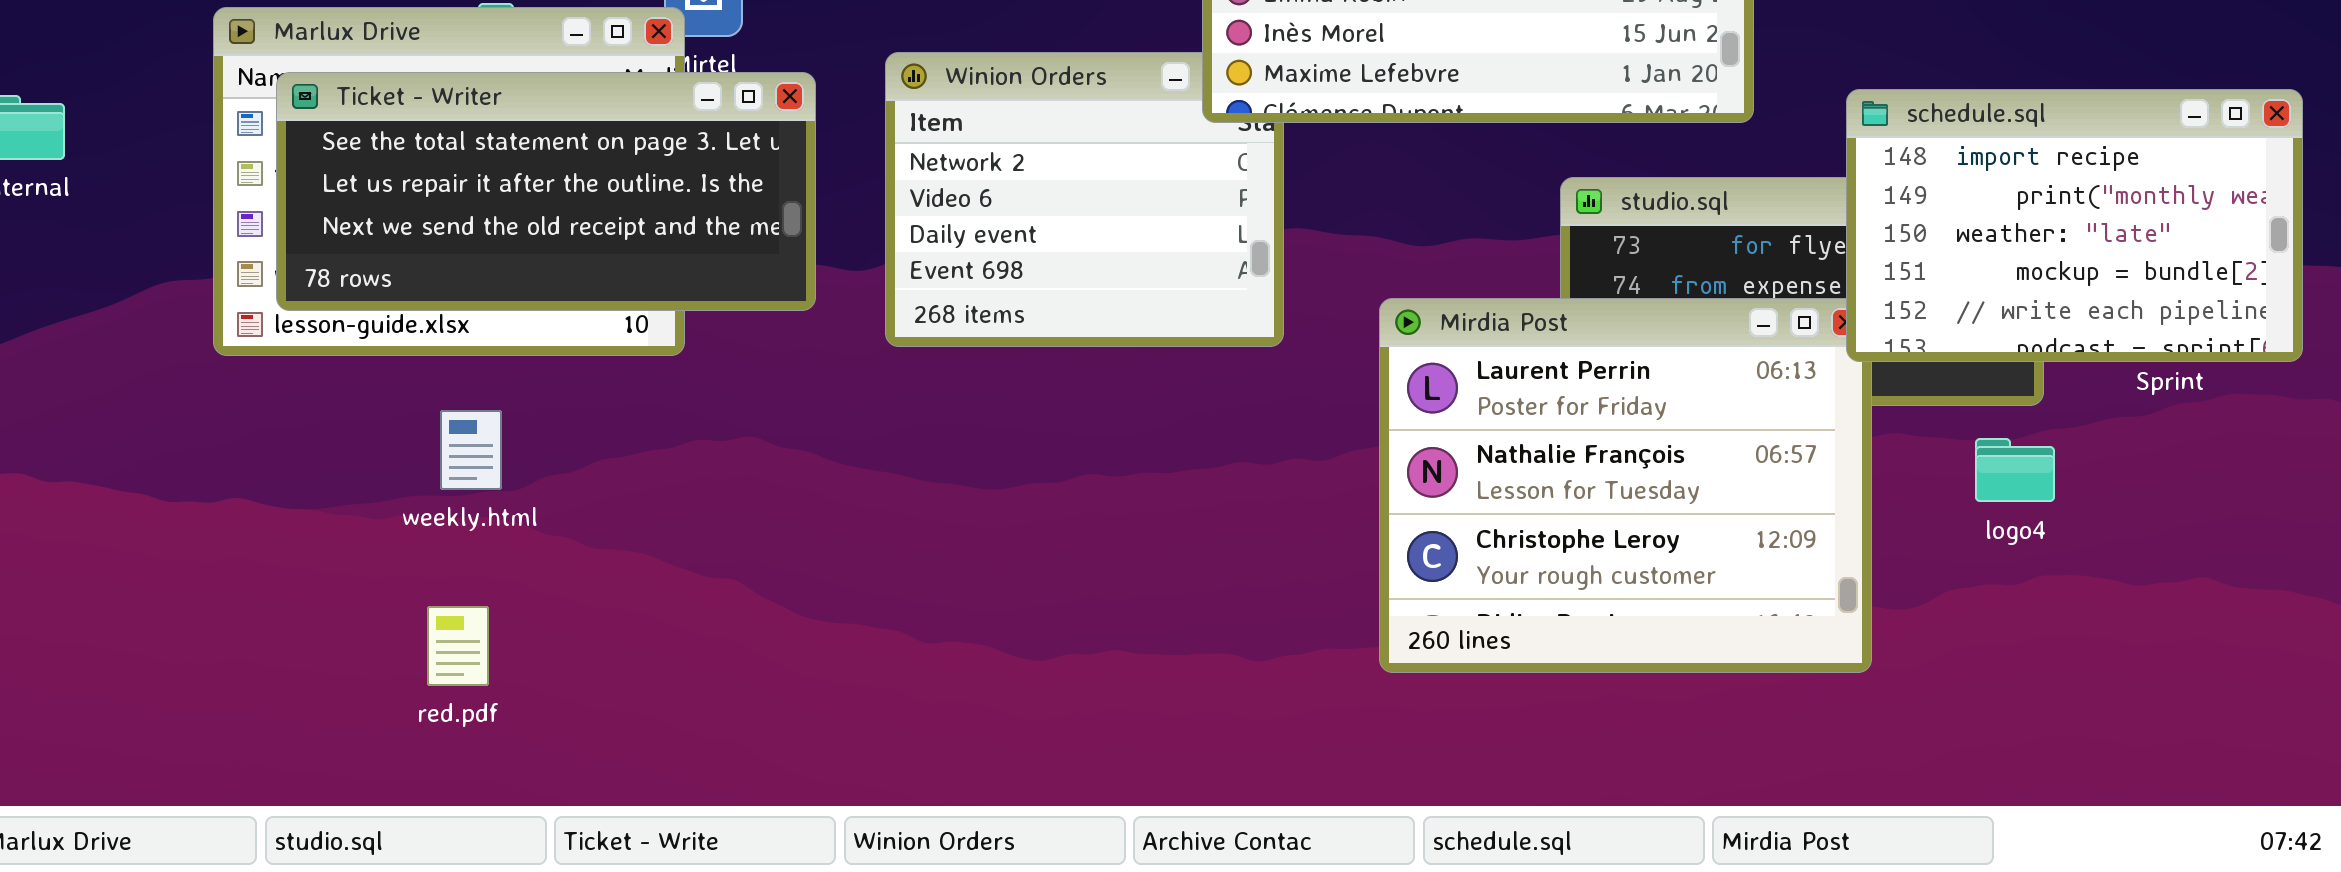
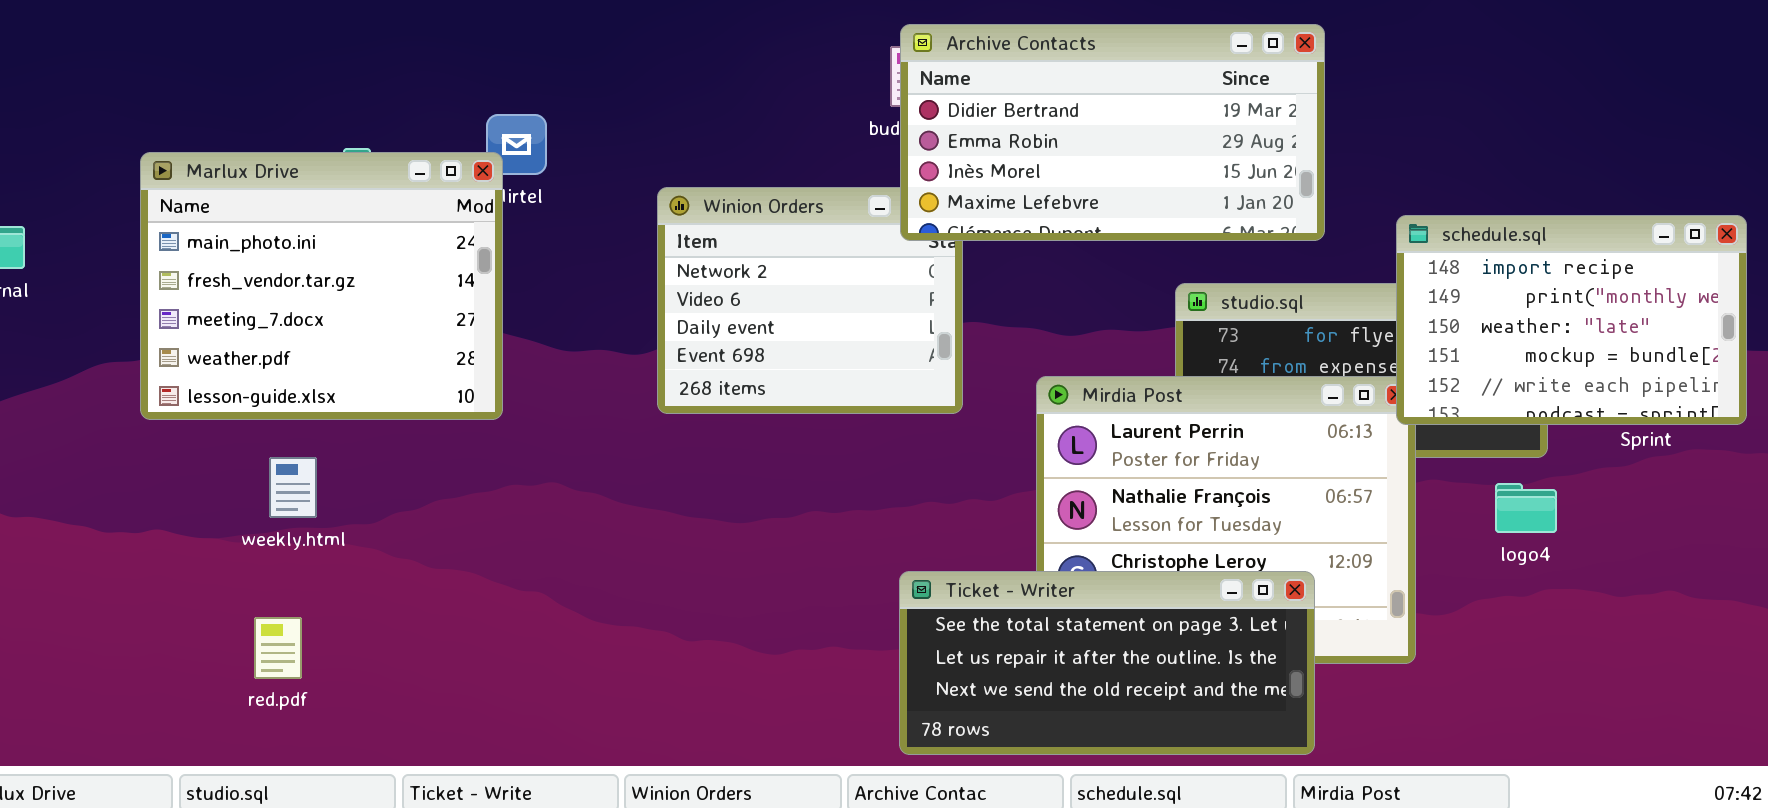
Ticket - Writer: [276,72,816,311] -> [899,571,1315,755], moved
weekly.html: [440,410,502,490] -> [269,457,317,518], moved
red.pdf: [427,606,489,686] -> [254,617,302,679], moved

